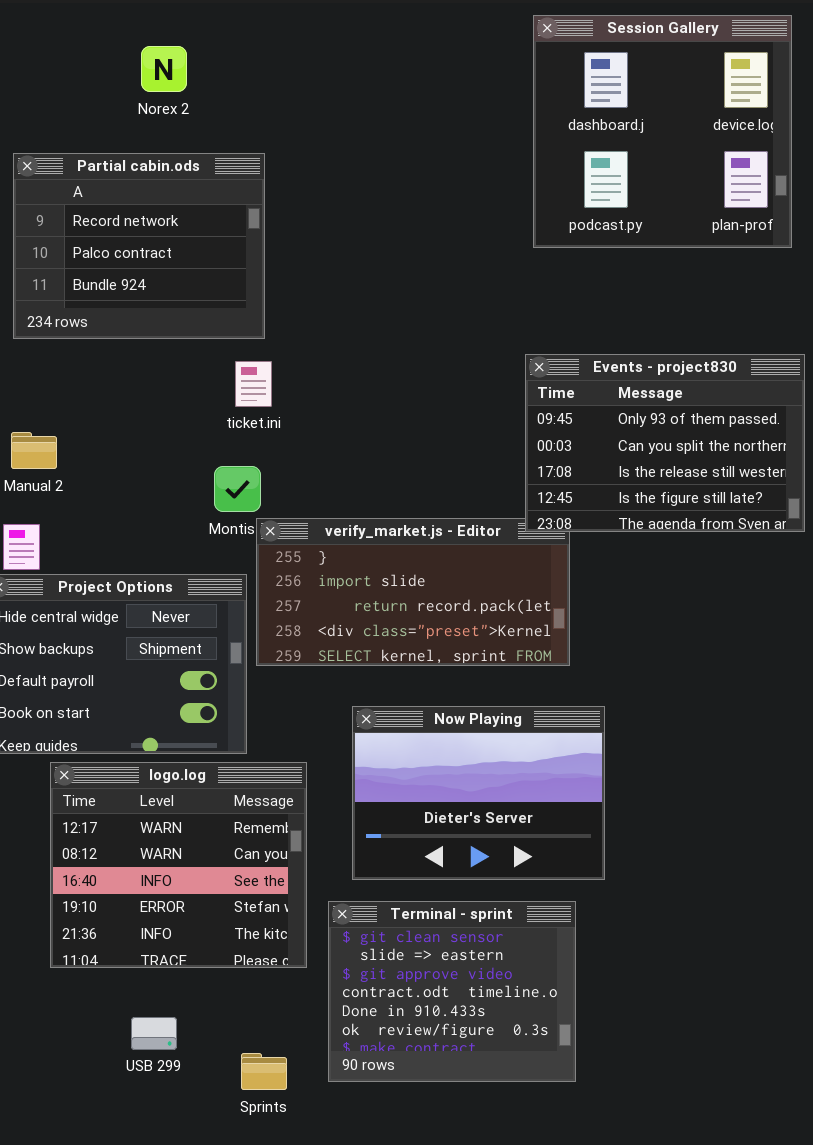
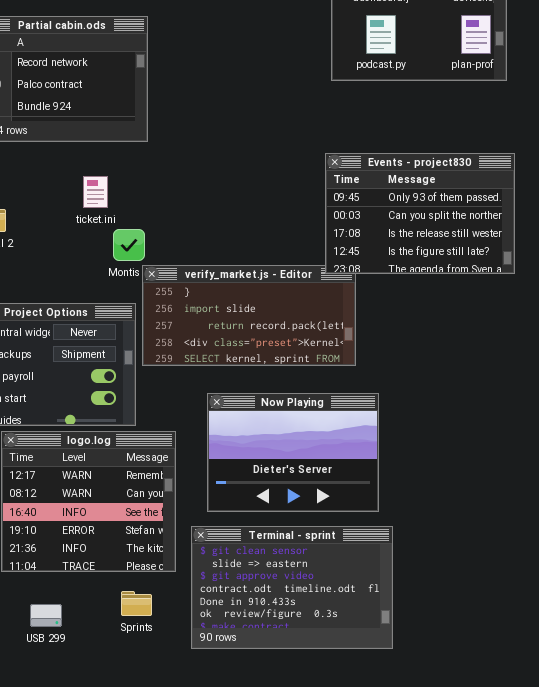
ticket.ini: [235,361,272,407] -> [83,176,108,208], moved
Terminal - sprint: [328,901,576,1082] -> [191,526,393,649], resized
USB 299: [131,1017,177,1050] -> [30,604,62,627], moved
Sprints: [241,1053,287,1090] -> [121,591,152,616], moved

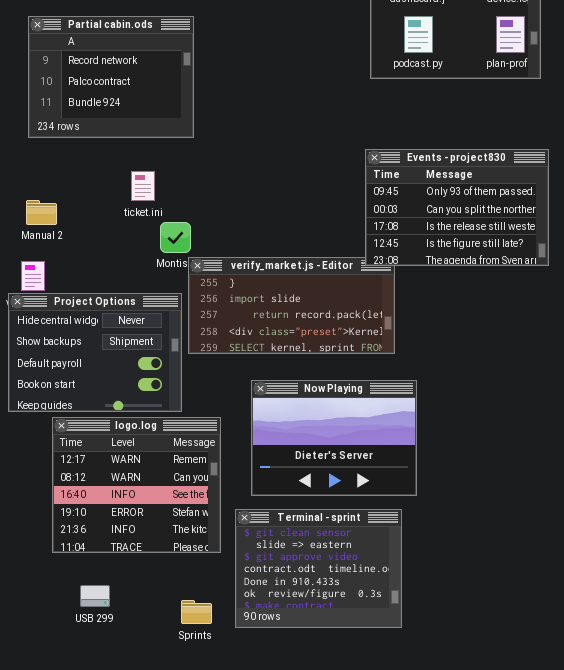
Terminal - sprint: [191,526,393,649] -> [235,509,402,628], resized
Sprints: [121,591,152,616] -> [181,600,212,624], moved

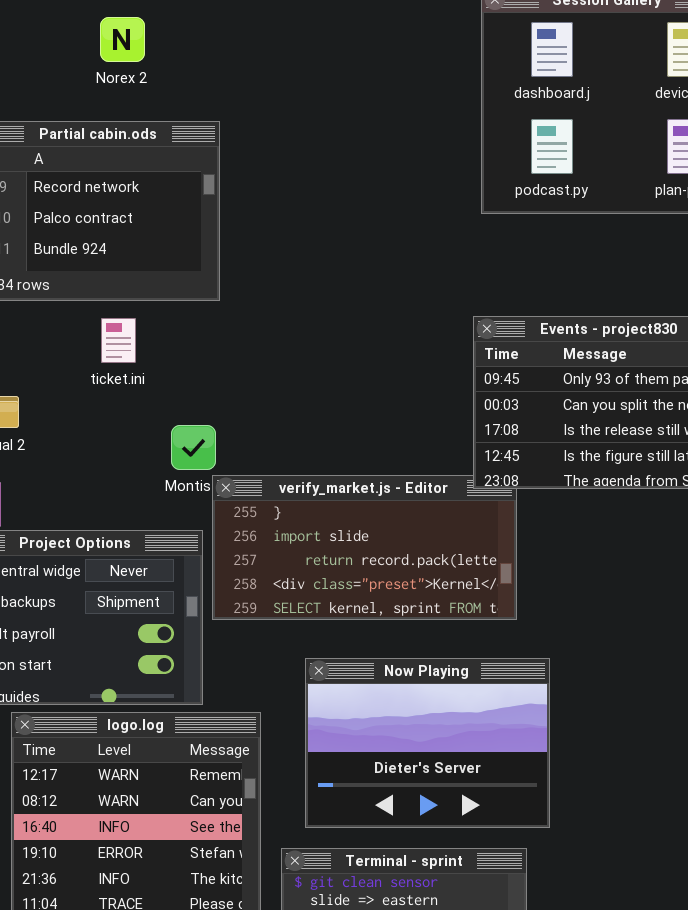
ticket.ini: [131,171,155,201] -> [101,318,136,363], moved

